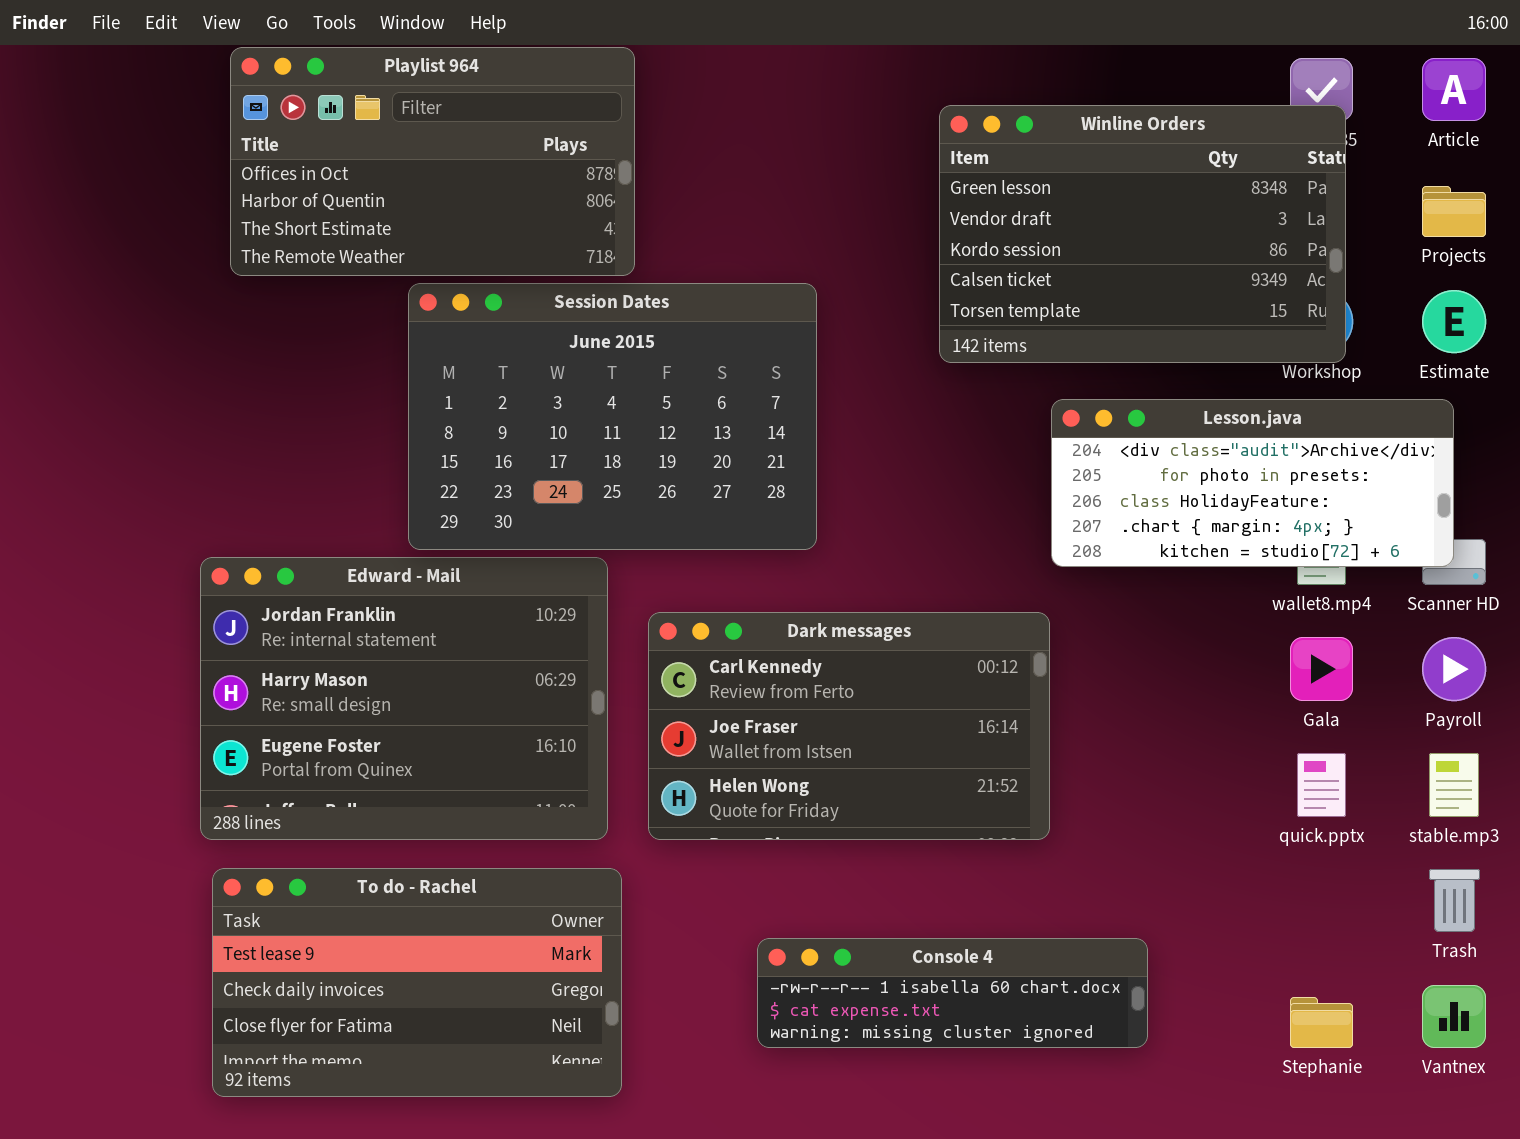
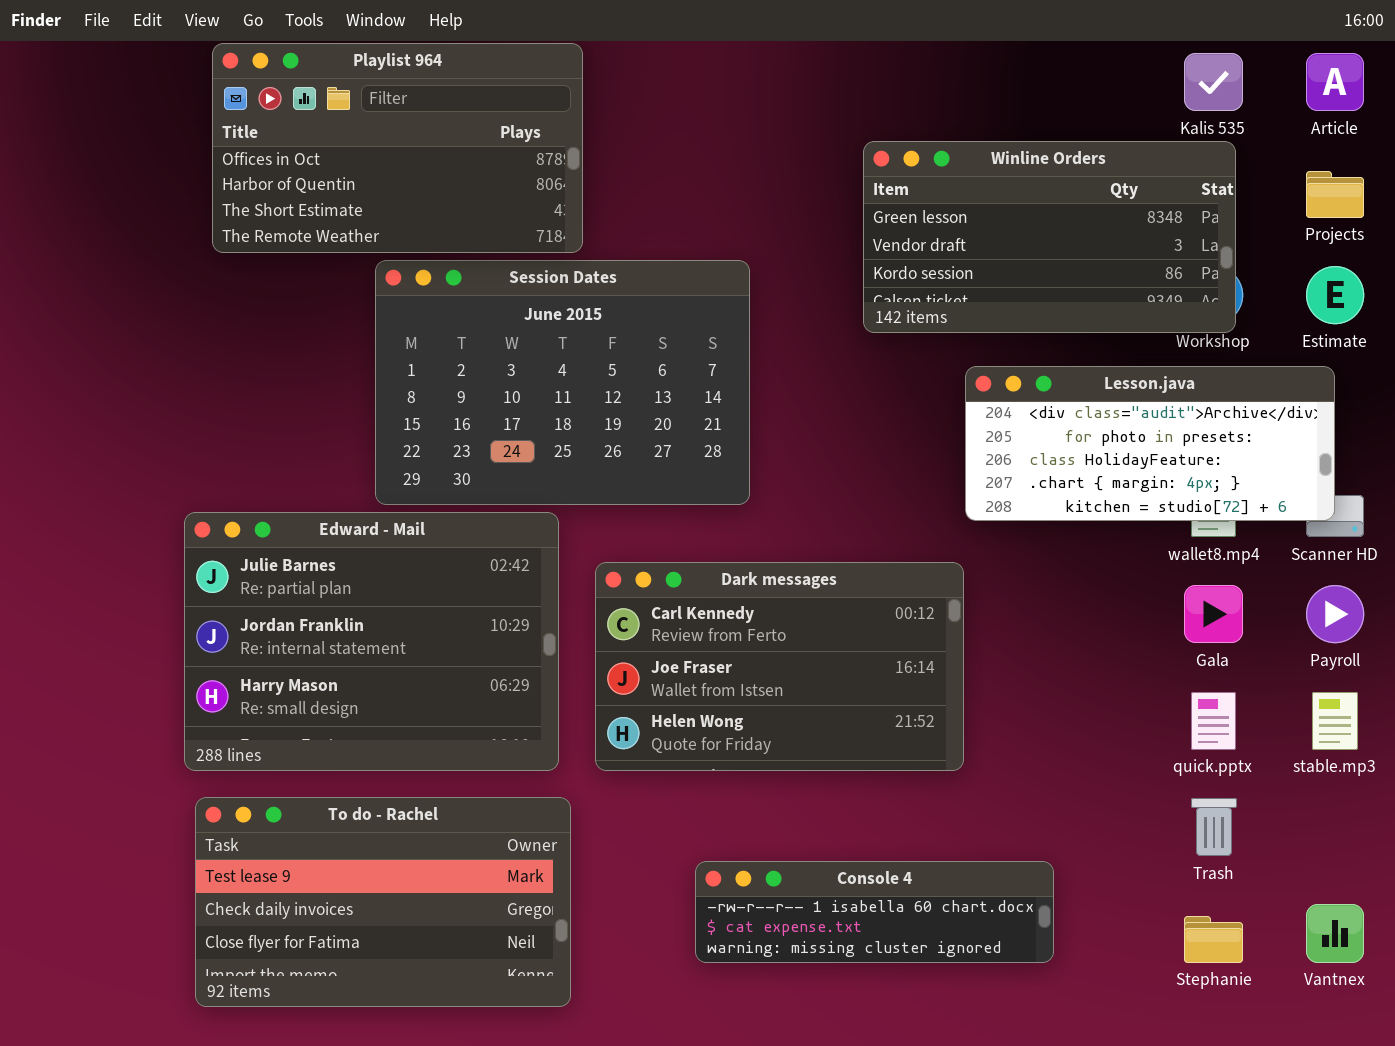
Winline Orders: [939,105,1346,363] -> [863,141,1236,333], resized
Edward - Mail: [200,557,608,840] -> [184,512,559,771], scrolled up 1 row
Trash: [1429,869,1480,932] -> [1191,798,1237,856], moved

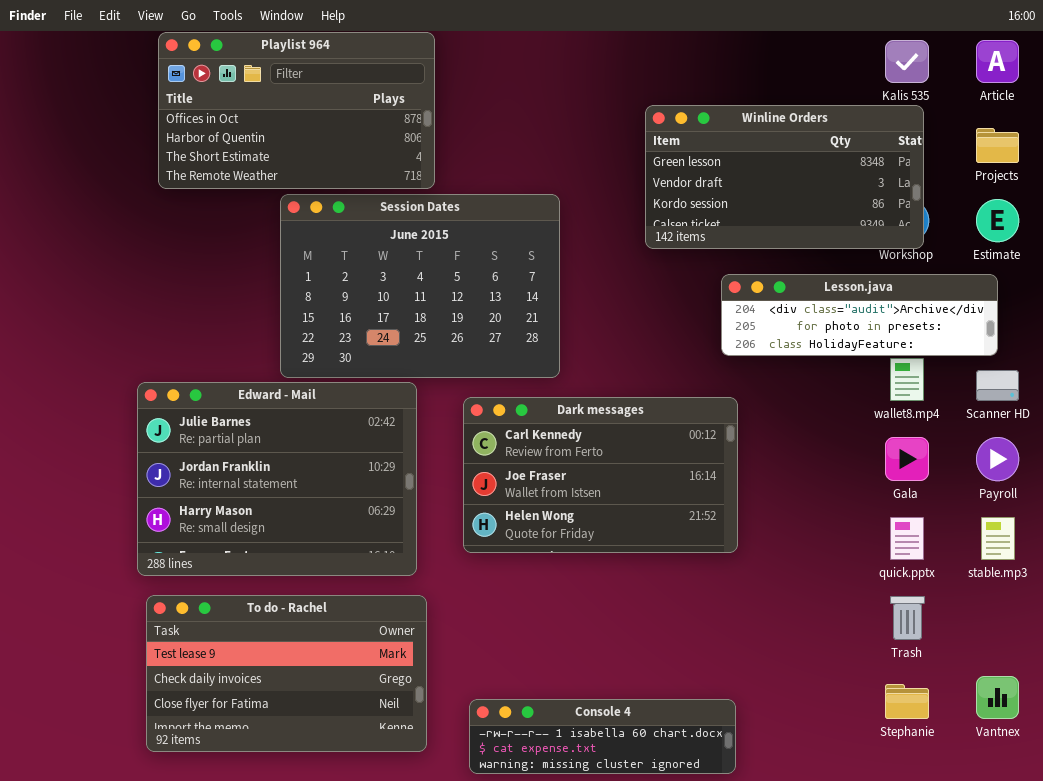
Lesson.java: [965,366,1335,521] -> [721,274,998,356], resized
Dark messages: [595,562,964,771] -> [463,397,738,553], moved
Console 4: [695,861,1054,963] -> [469,699,736,774], moved

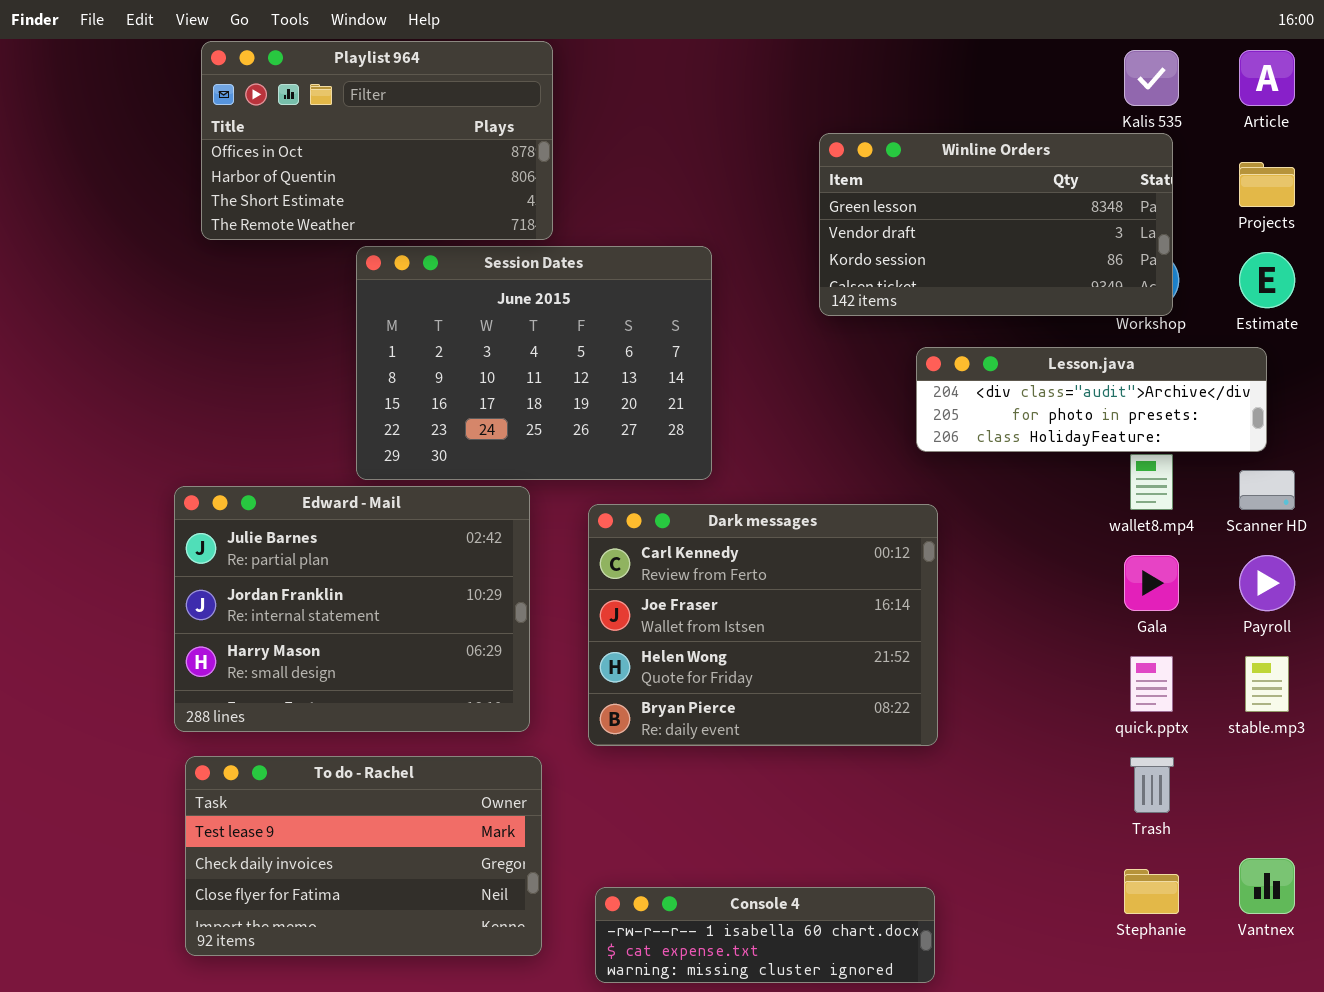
Dark messages: [463,397,738,553] -> [588,504,938,746], resized

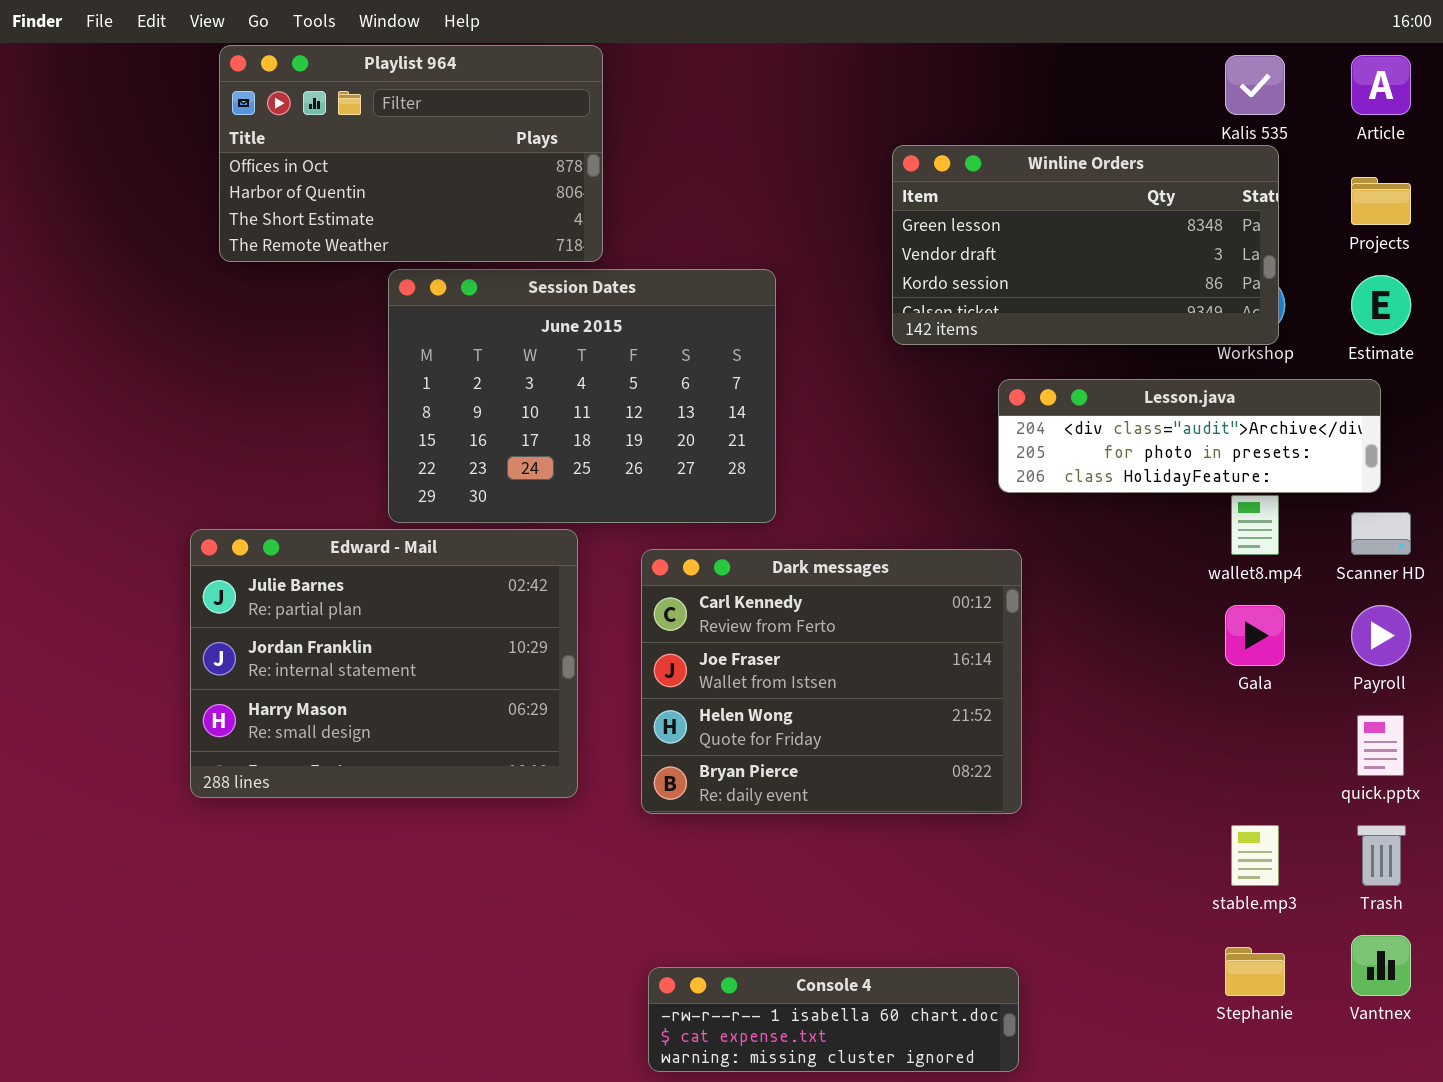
quick.pptx: [1130,656,1173,712] -> [1357,715,1404,776], moved
stable.mp3: [1245,656,1289,712] -> [1231,825,1279,886], moved
To do - Rachel: [185,756,542,956] -> none, closed
Trash: [1130,757,1174,813] -> [1357,825,1406,886], moved

